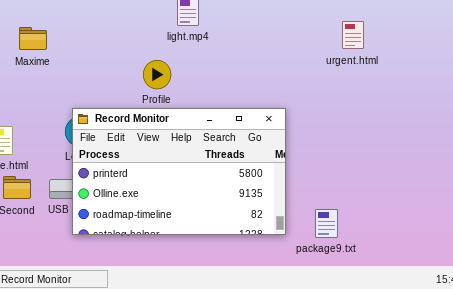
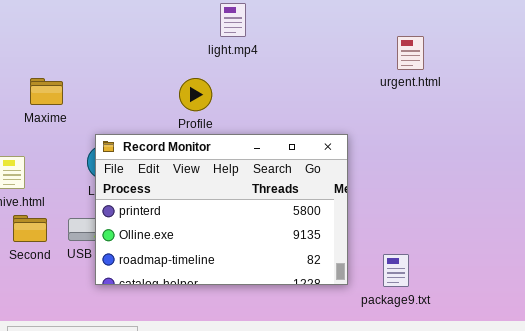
urgent.html: [342,21,364,49] -> [397,36,424,70], moved
Maxime: [19,27,47,50] -> [30,78,63,105], moved

